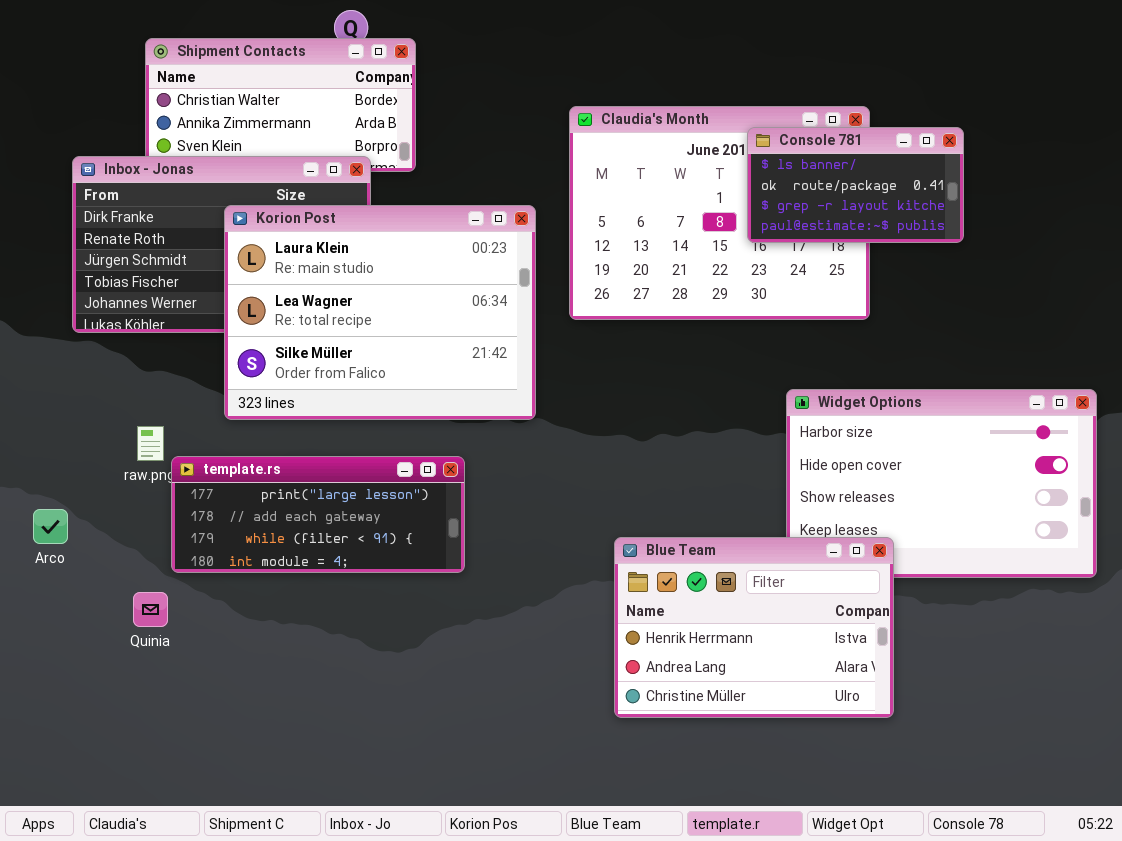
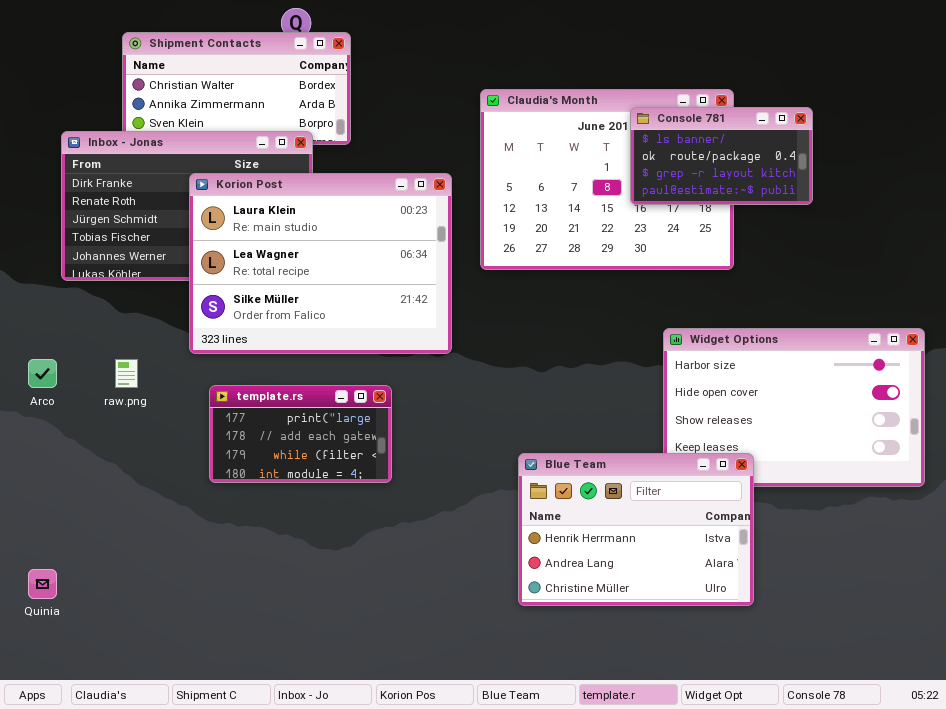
template.rs: [171,456,465,573] -> [209,385,392,483], resized
Arco: [33,509,68,544] -> [28,359,57,388], moved
Quinia: [133,592,168,627] -> [28,569,57,599], moved

